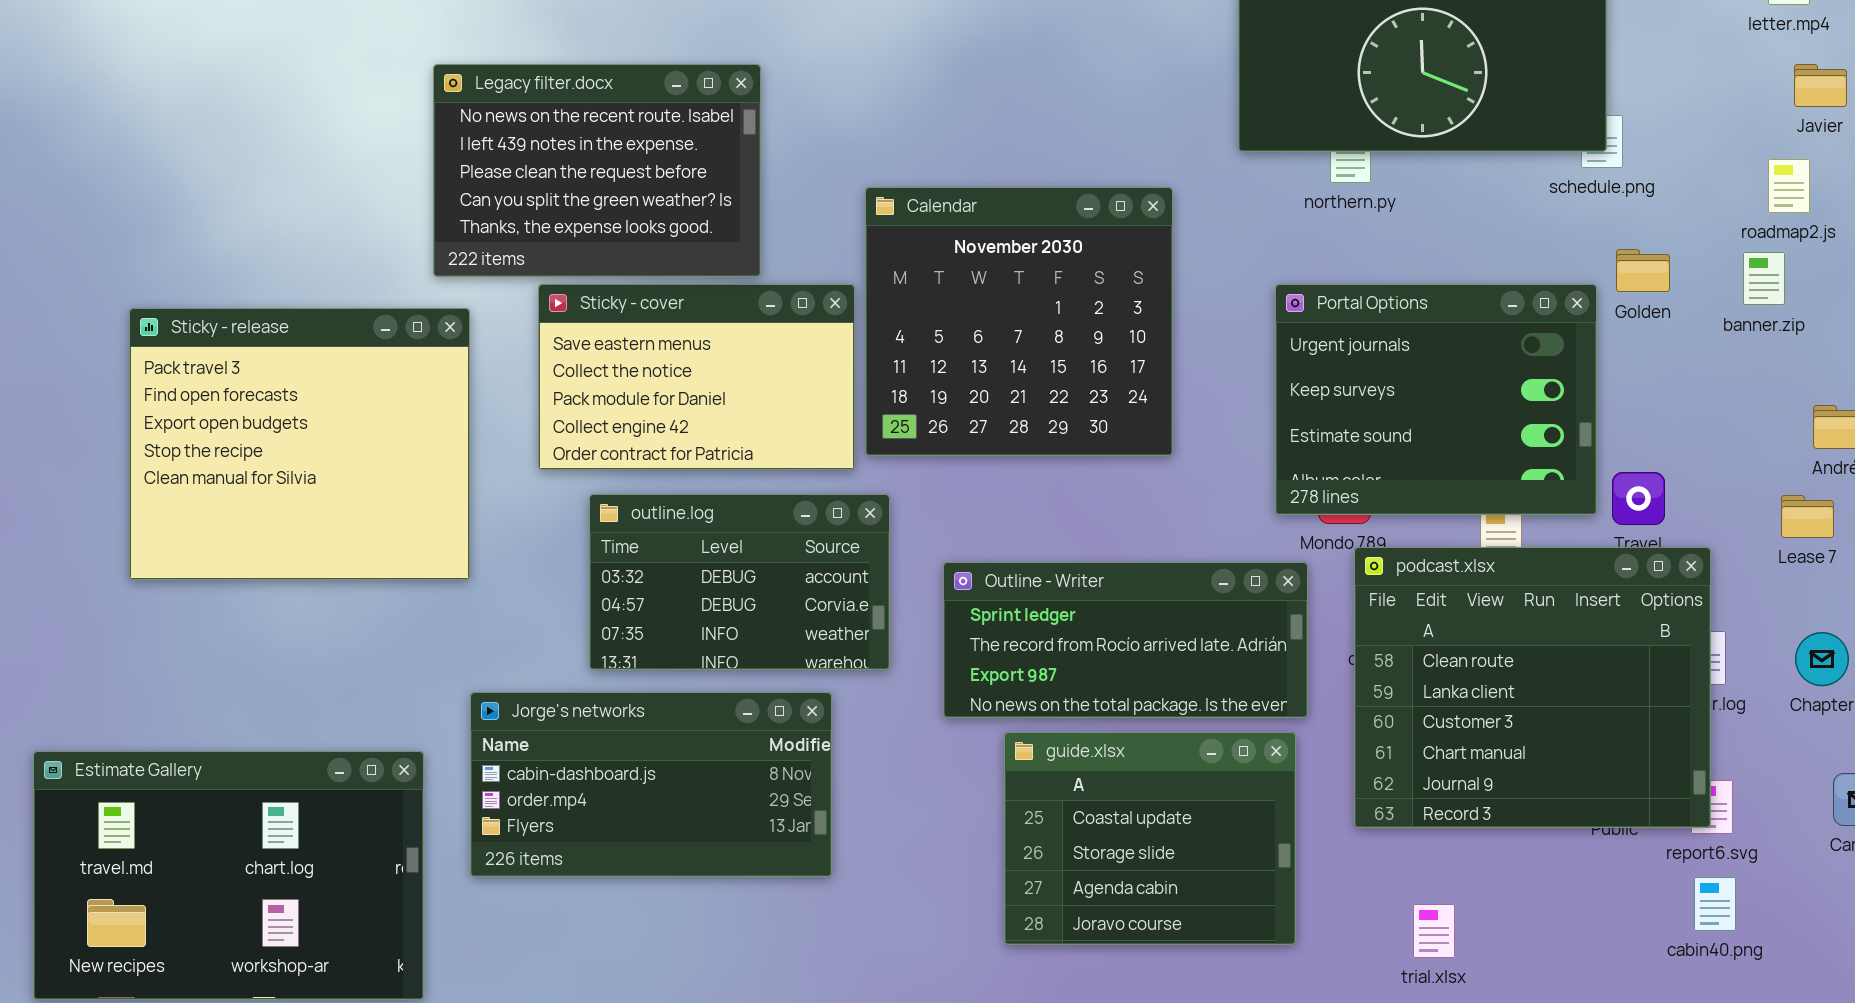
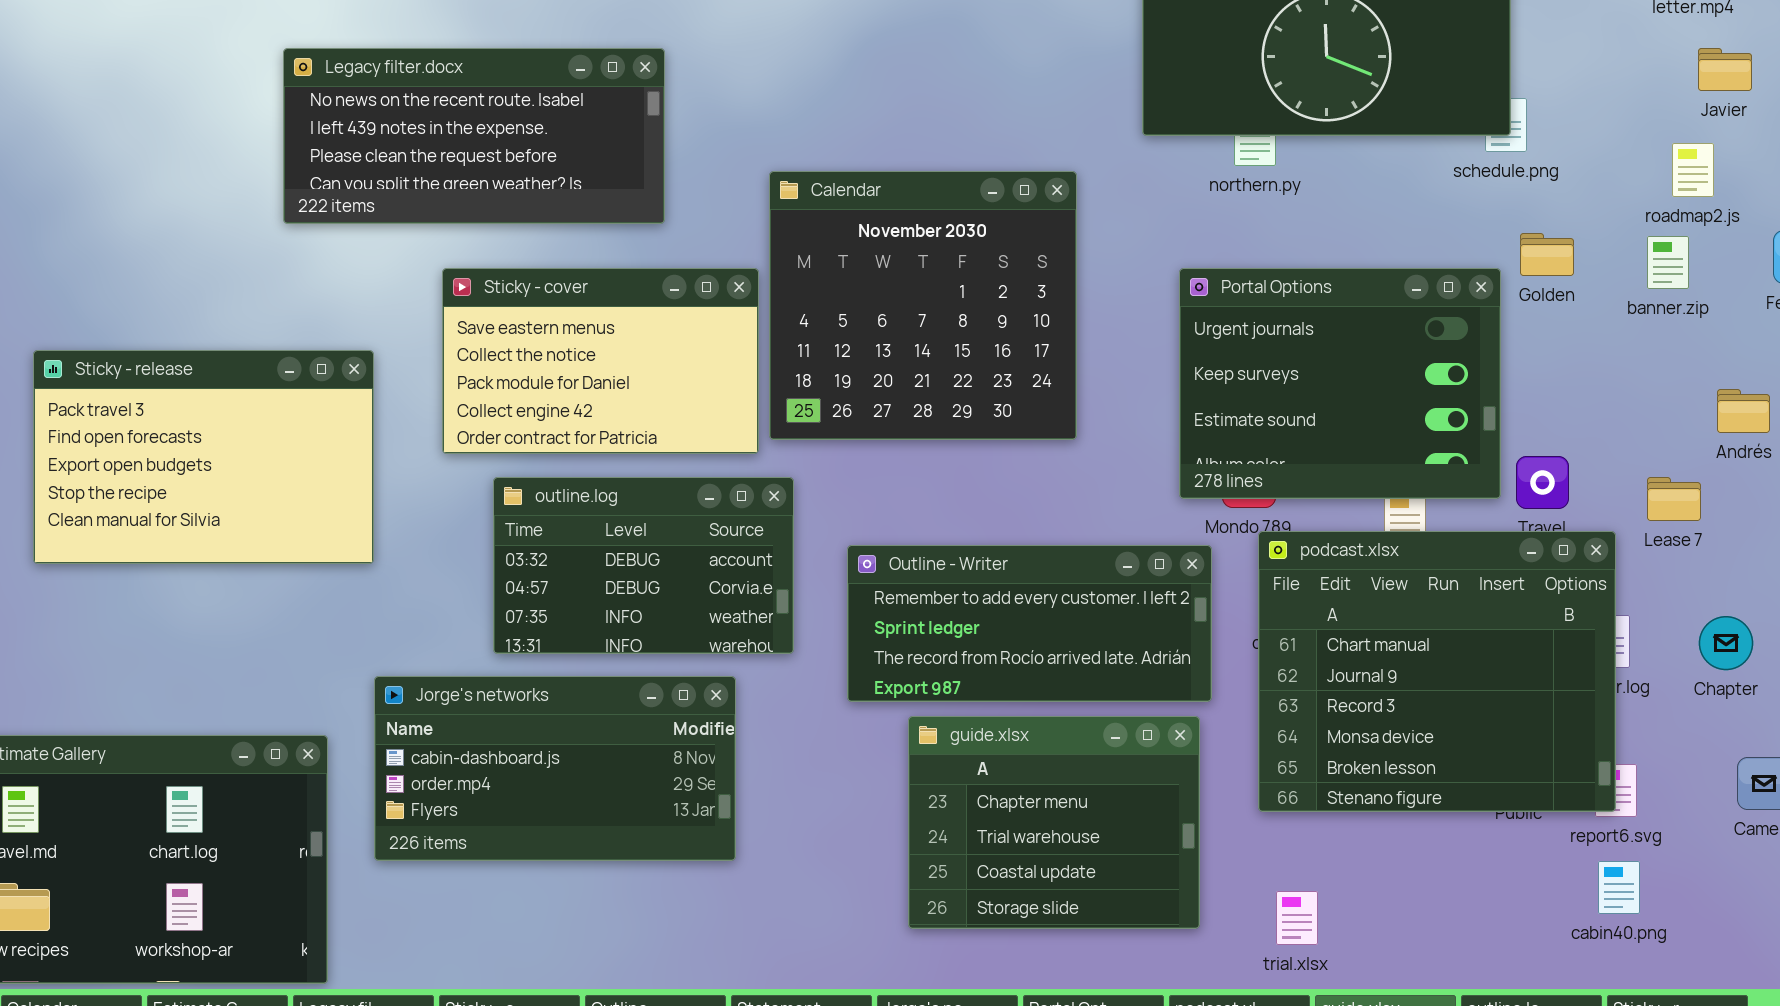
Legacy filter.docx: [433,64,761,277] -> [283,48,665,224], resized
Sticky - release: [129,308,470,580] -> [33,350,374,564], resized
Lease 7: [1781,495,1834,538] -> [1647,477,1701,521], moved
podcast.xlsx: [1354,547,1711,828] -> [1258,531,1616,812], scrolled down 3 rows
Outline - Writer: [943,562,1308,718] -> [847,545,1212,702], scrolled up 1 row
guide.xlsx: [1004,732,1296,945] -> [908,716,1200,929], scrolled up 2 rows
trial.xlsx: [1413,904,1455,958] -> [1276,891,1318,945], moved

